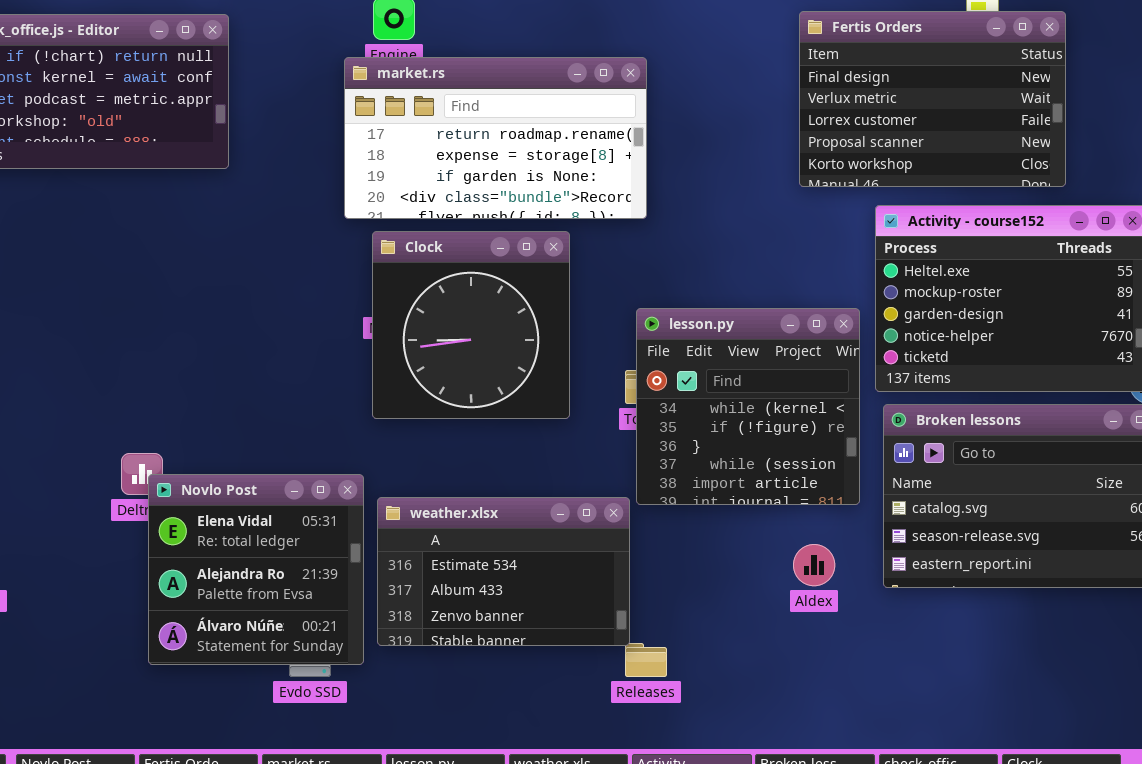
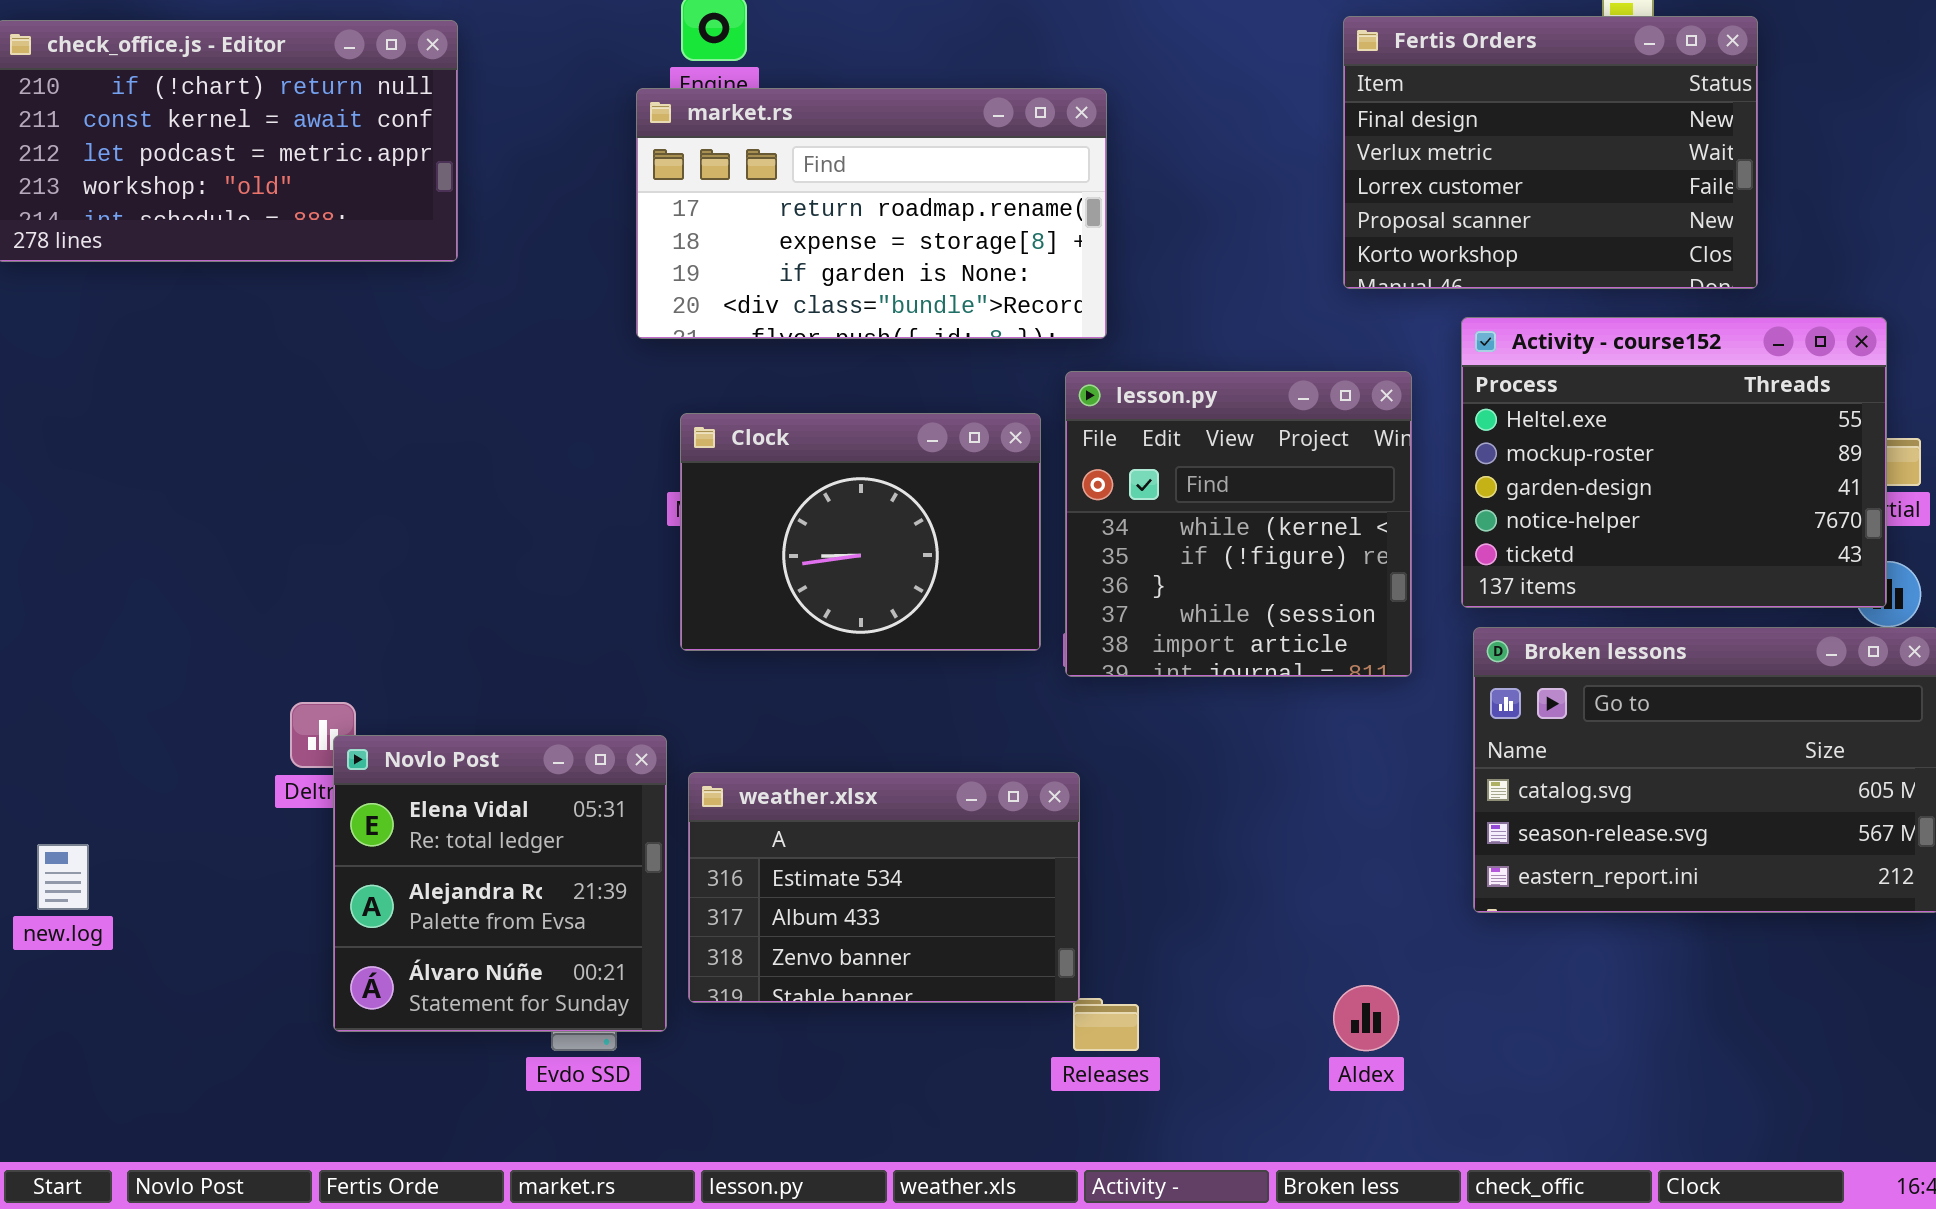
Clock: [372,231,570,419] -> [680,413,1041,651], resized
lesson.py: [636,308,860,505] -> [1065,371,1412,677], moved
Aldex: [793,544,835,586] -> [1333,985,1399,1051], moved

